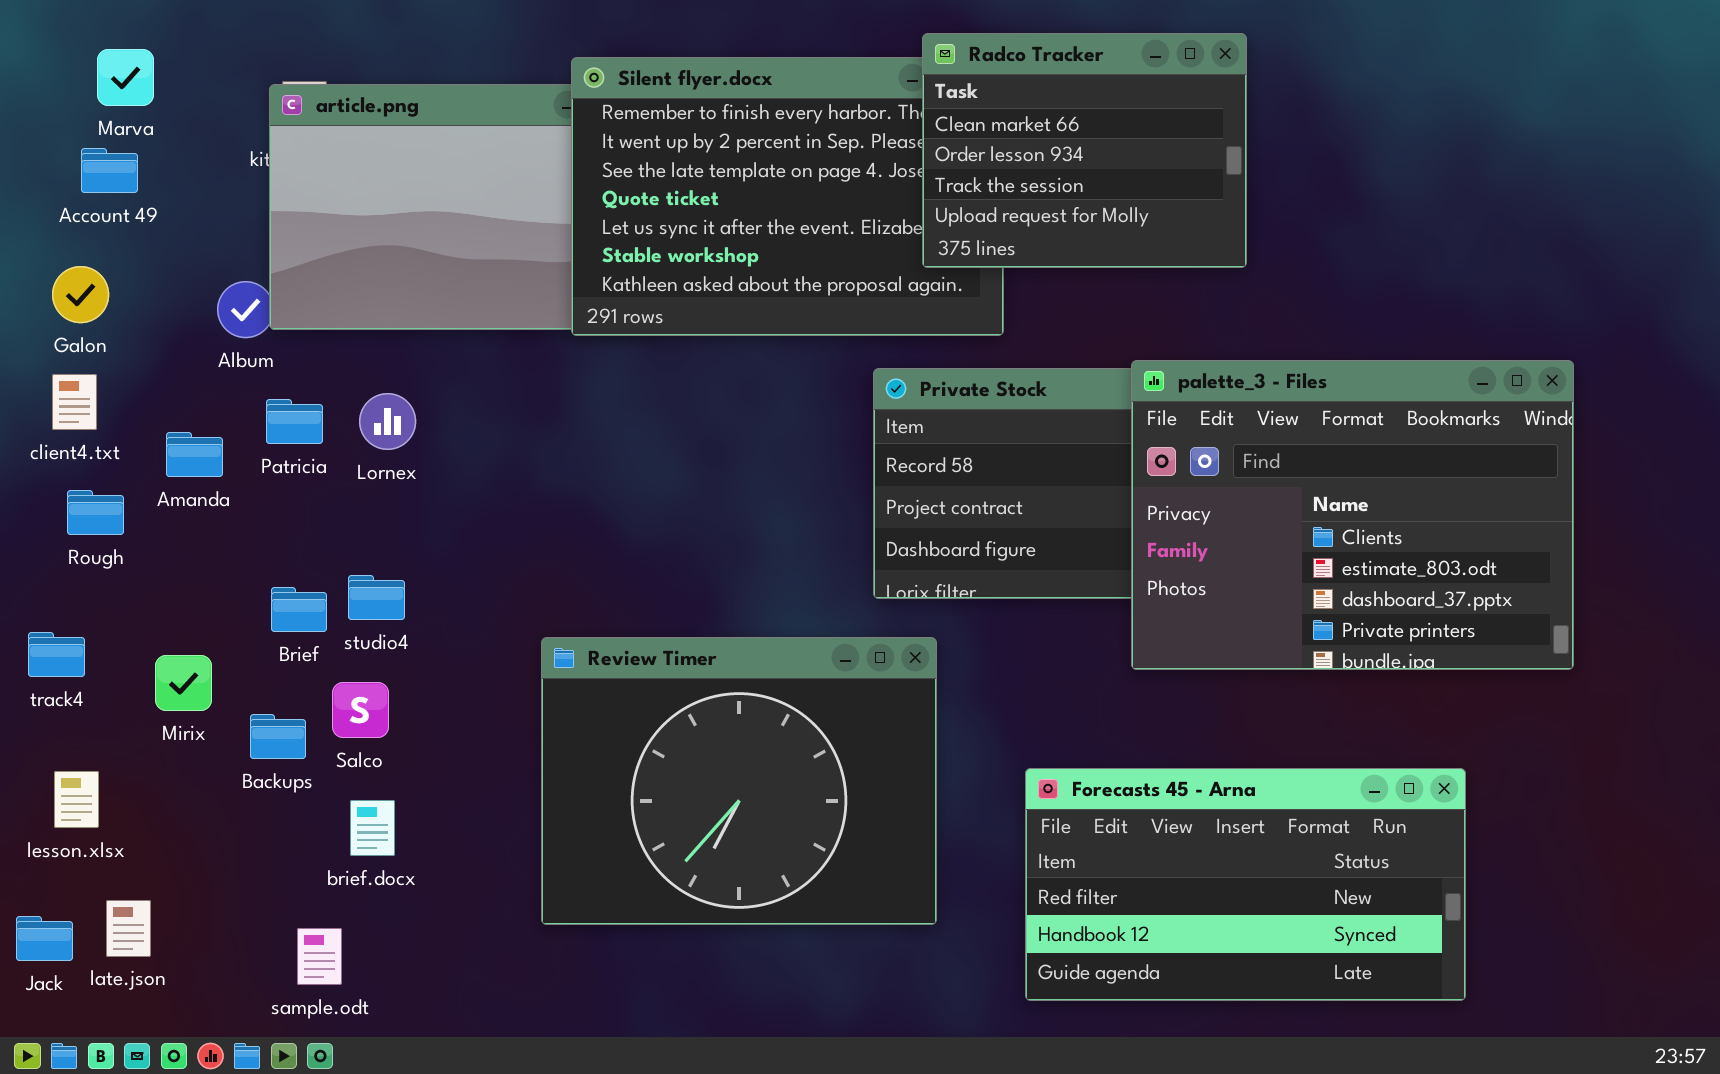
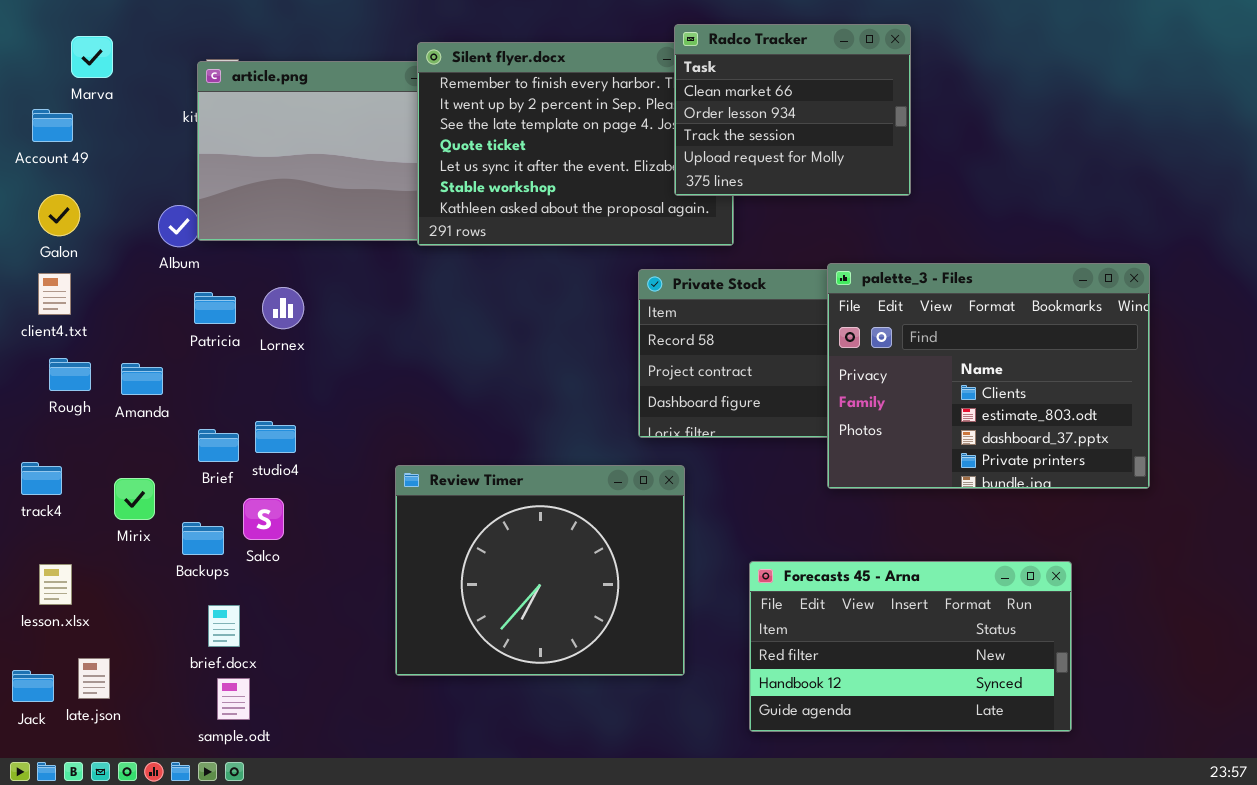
Account 49: [81,148,138,193] -> [32,109,73,142], moved
Amanda: [166,432,223,477] -> [121,363,163,395], moved
brief.docx: [350,800,395,856] -> [208,605,240,647], moved

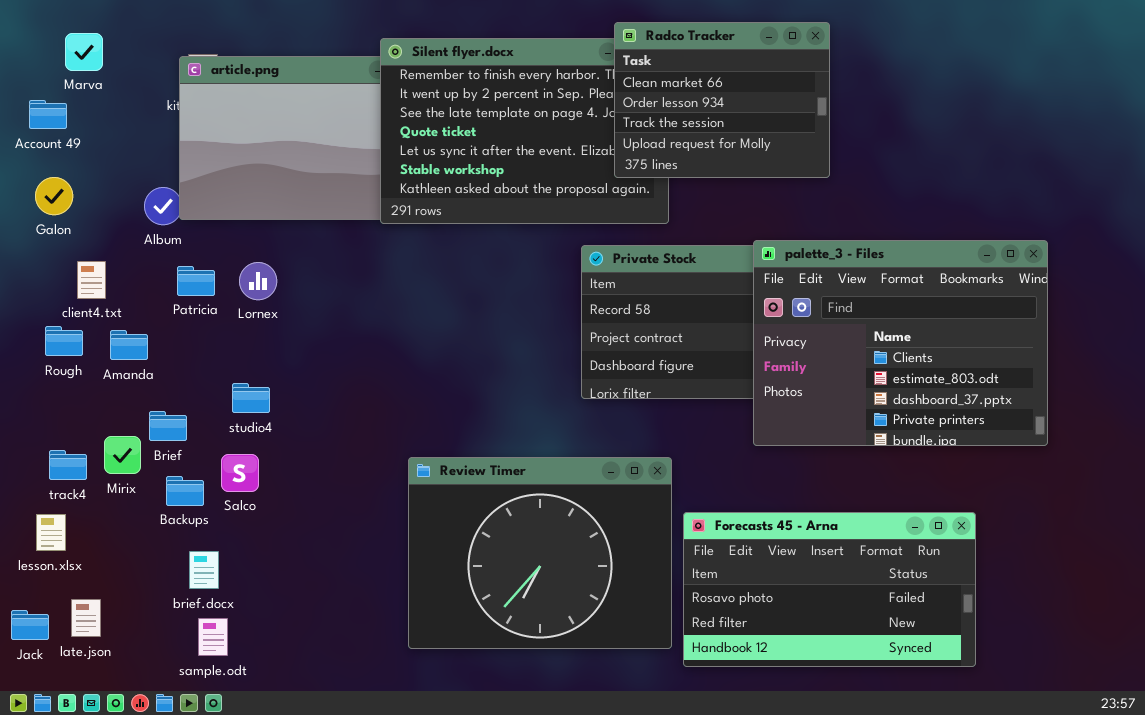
client4.txt: [38,273,71,315] -> [77,261,106,299], moved
Brief: [198,429,239,462] -> [149,411,187,441], moved
track4: [21,462,62,495] -> [49,450,87,480], moved
Review Timer: [395,465,685,676] -> [408,457,672,649], moved
Forecasts 45 - Arna: [749,561,1072,732] -> [683,512,976,667], scrolled up 1 row

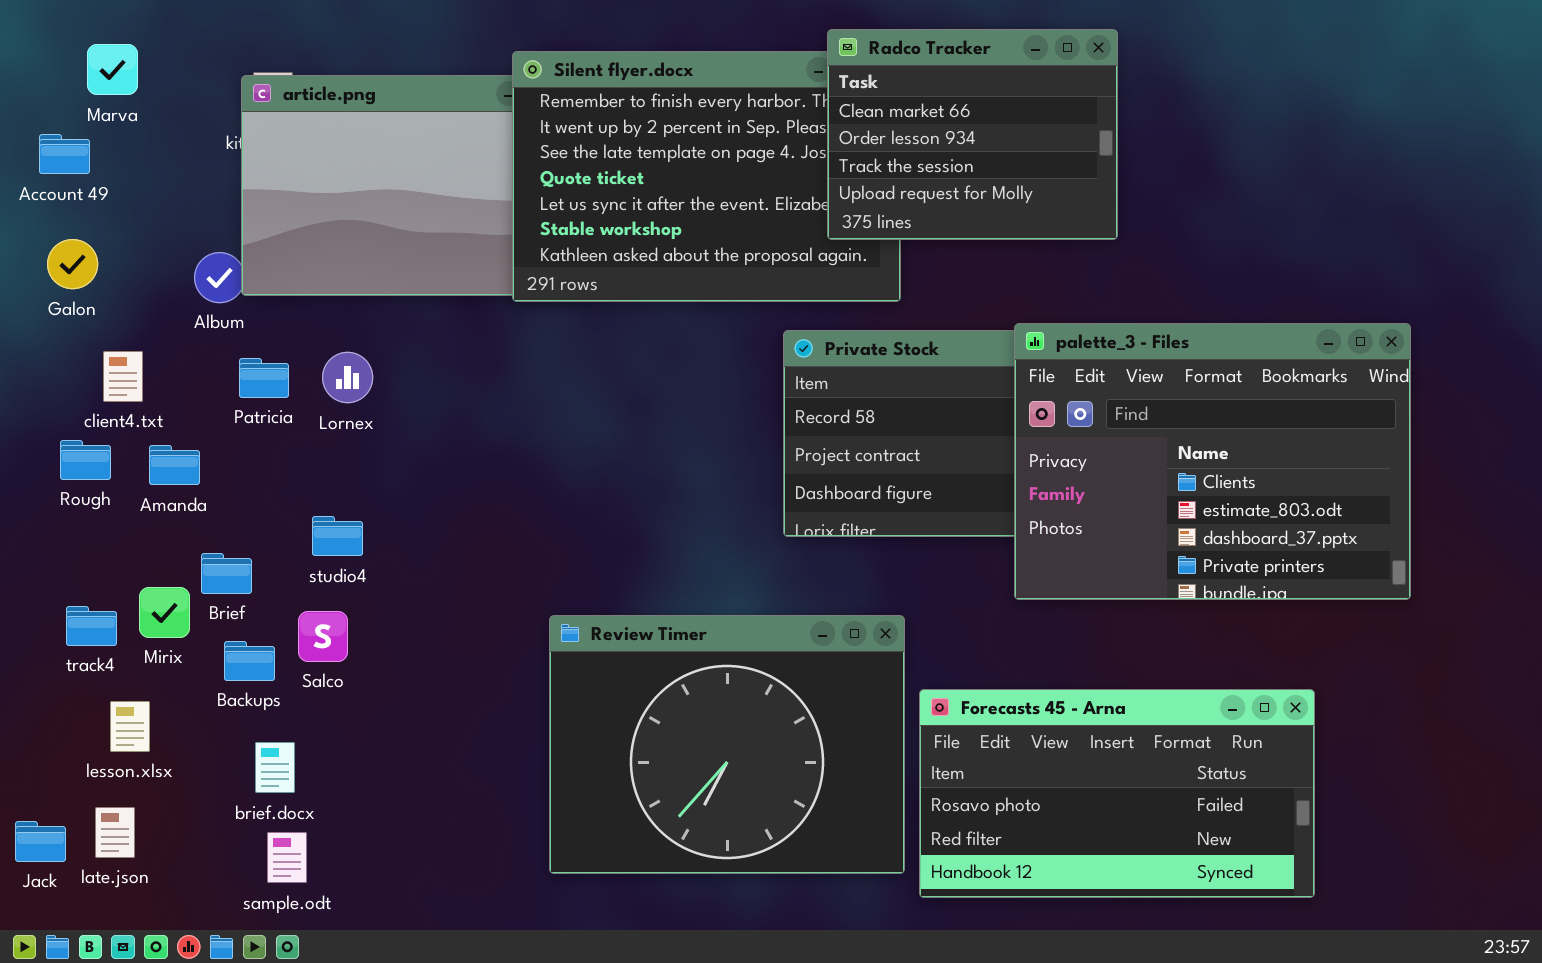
lesson.xlsx: [36,514,66,551] -> [110,701,150,752], moved

